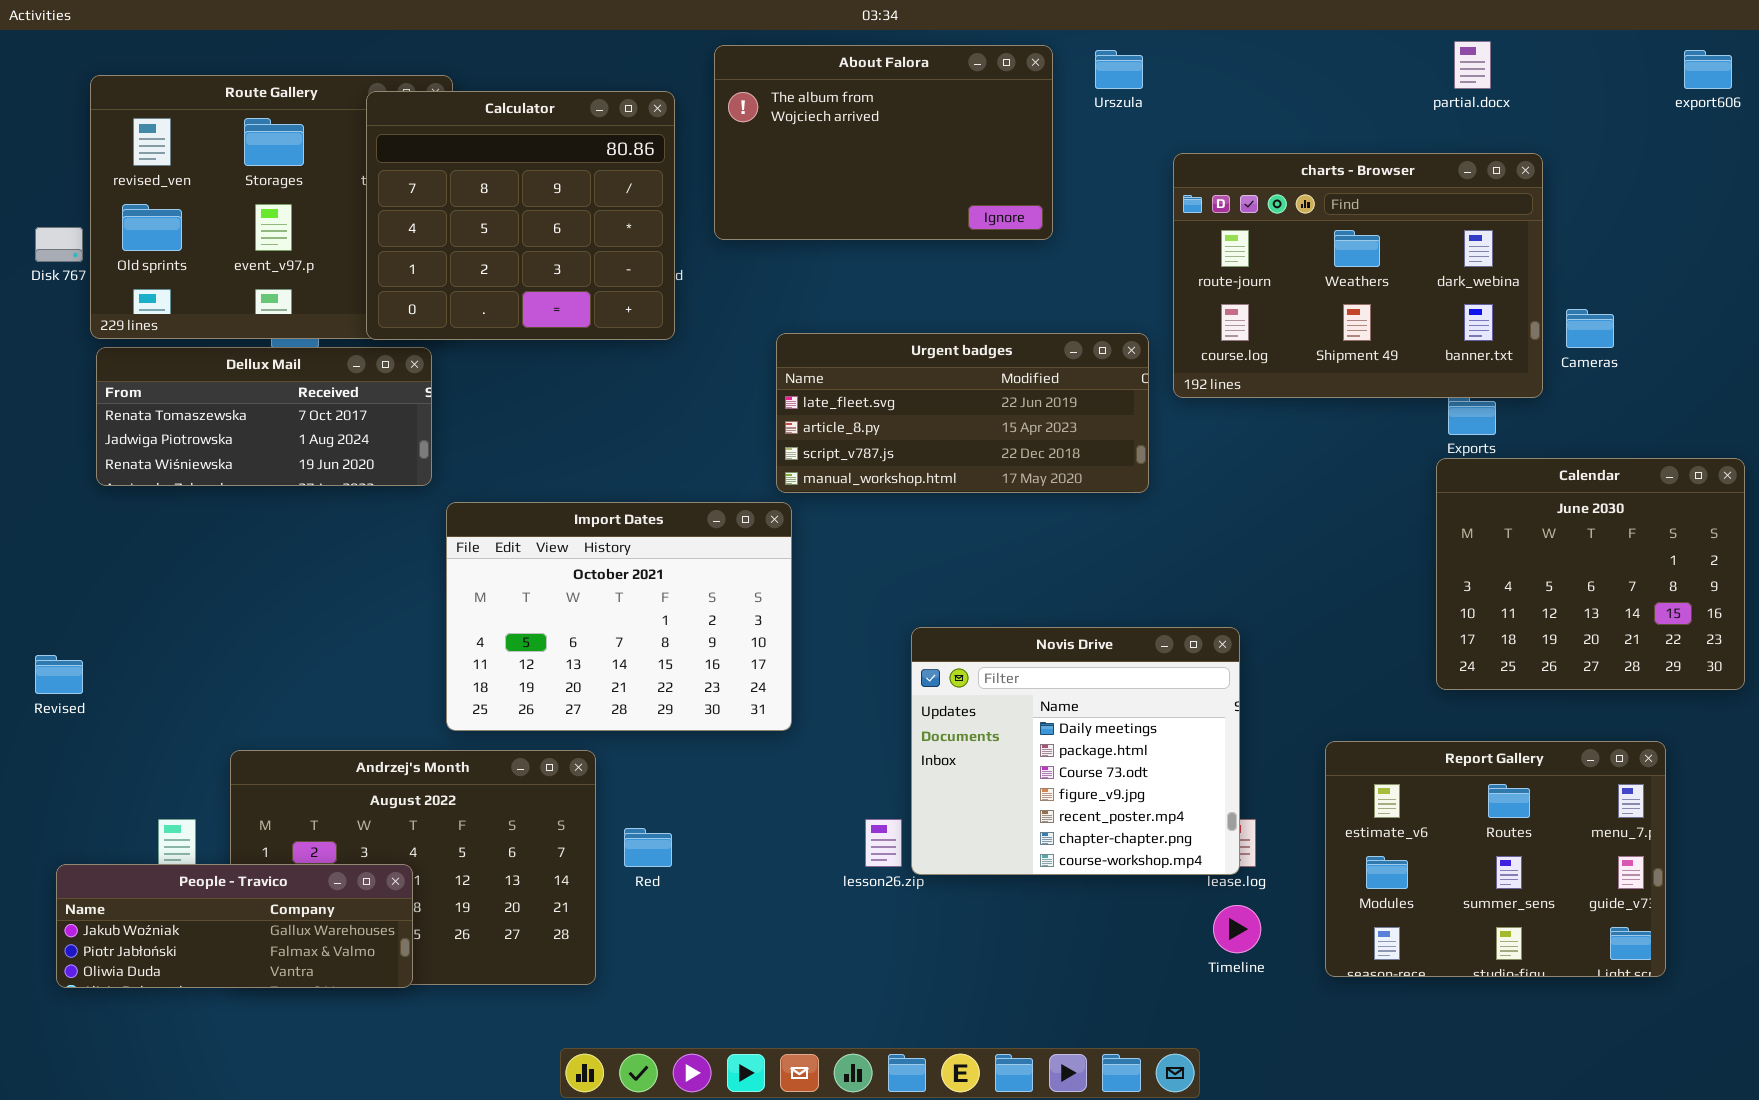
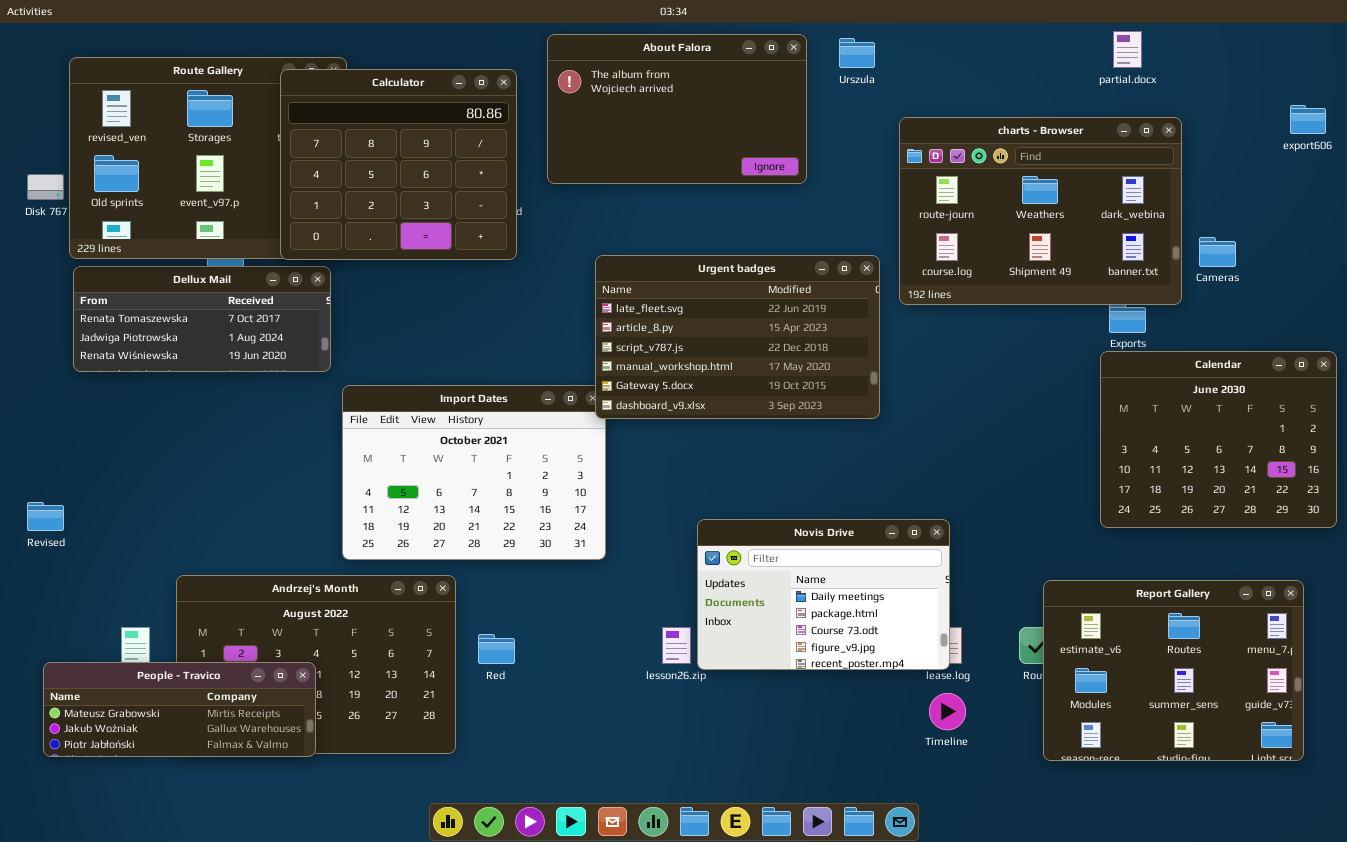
export606: [1684,50,1732,89] -> [1290,105,1326,134], moved
Urgent badges: [776,333,1149,493] -> [595,255,880,419], resized
Novis Drive: [911,627,1240,875] -> [697,519,950,670], resized
Report Gallery: [1325,741,1666,977] -> [1043,580,1304,761], moved
People - Travico: [56,864,413,988] -> [43,662,316,757], scrolled up 1 row

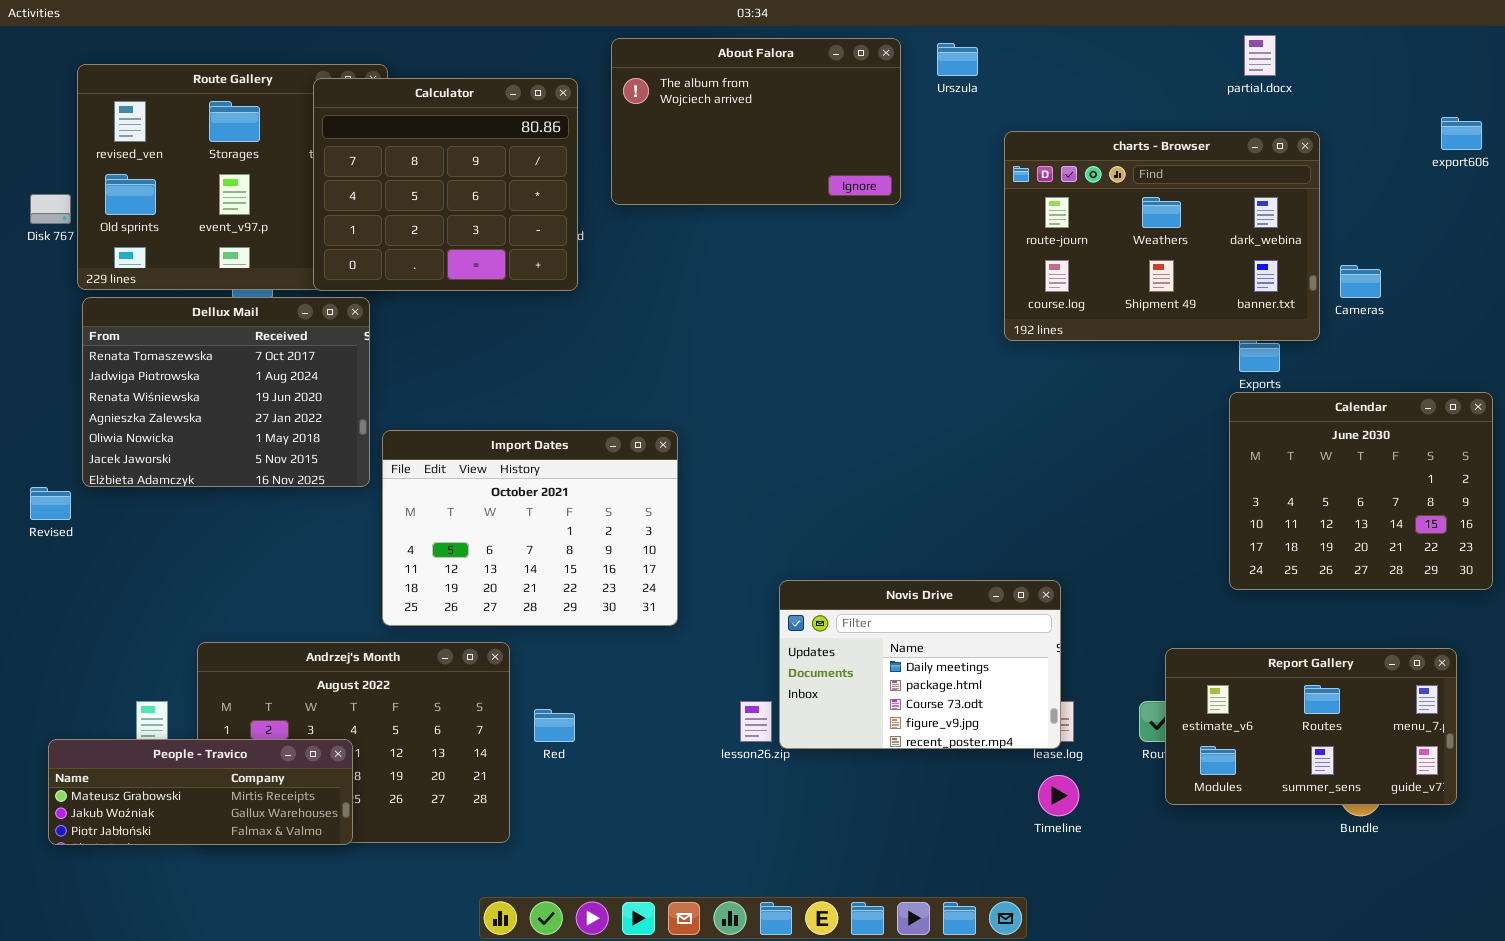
Urgent badges: [595,255,880,419] -> none, closed
Dellux Mail: [73,266,331,372] -> [82,297,370,487], resized
Revised: [27,502,64,531] -> [30,487,71,520], moved
Report Gallery: [1043,580,1304,761] -> [1165,648,1457,805], resized

